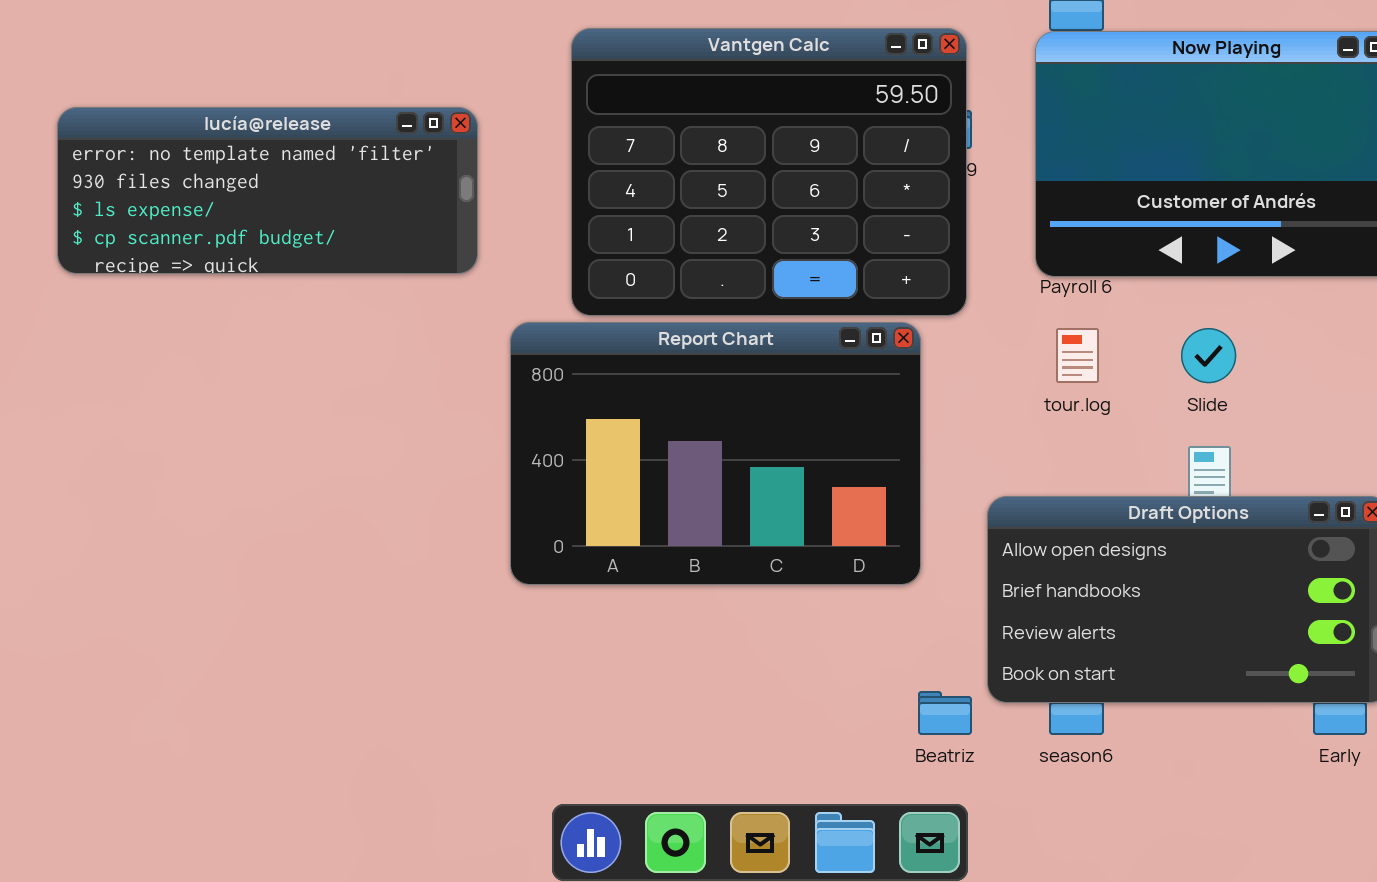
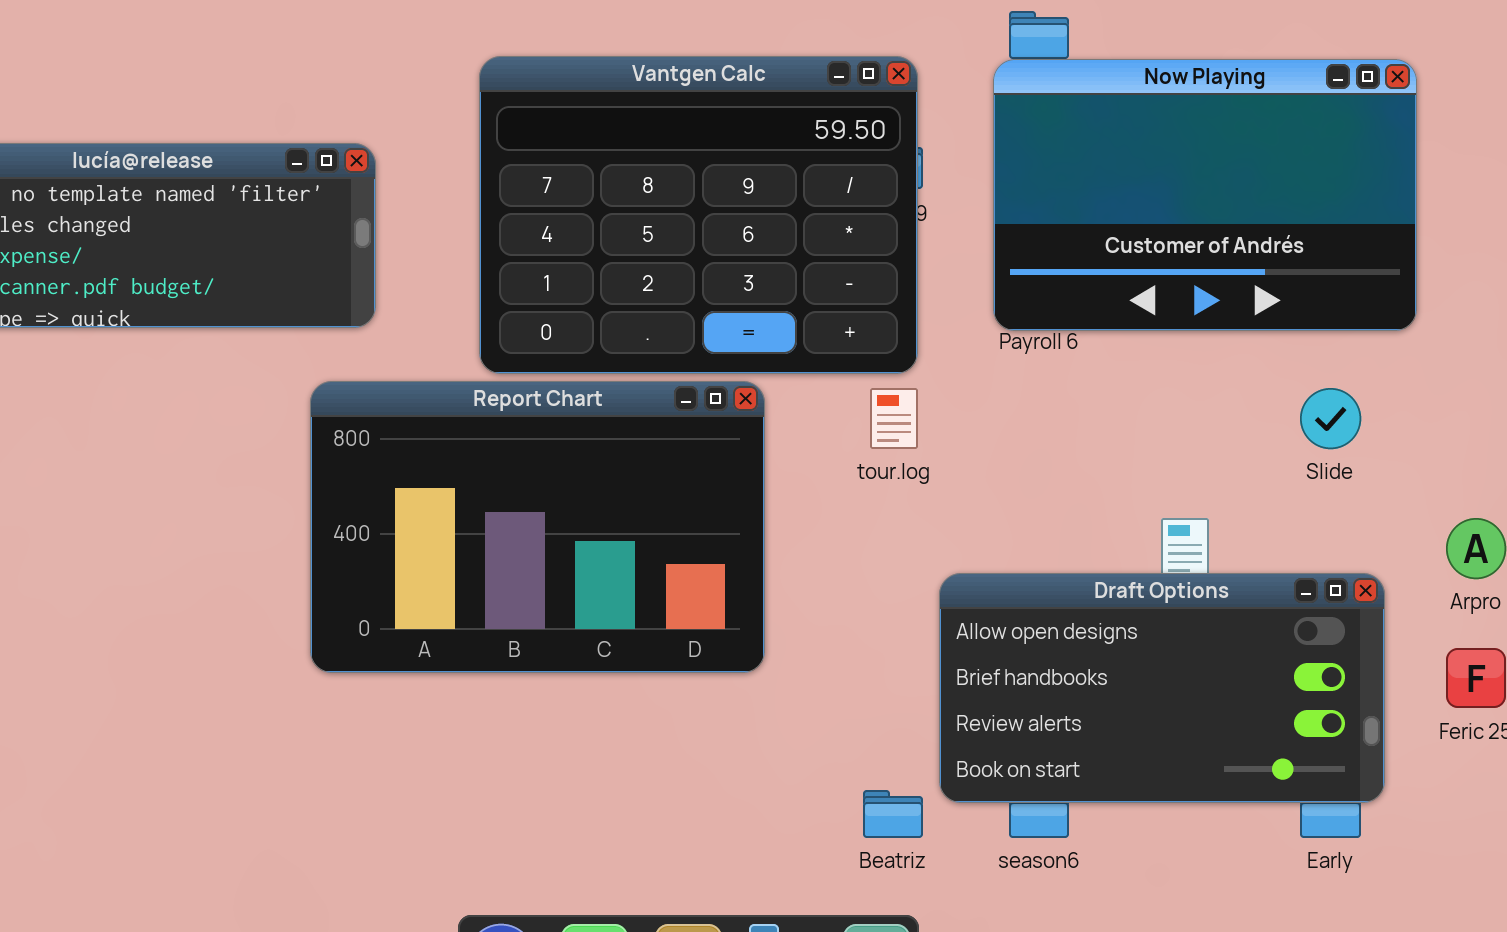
Report Chart: [510,322,921,585] -> [310,381,765,673], moved
tour.log: [1056,328,1099,383] -> [870,388,918,449], moved
Slide: [1181,328,1236,383] -> [1300,388,1361,449], moved

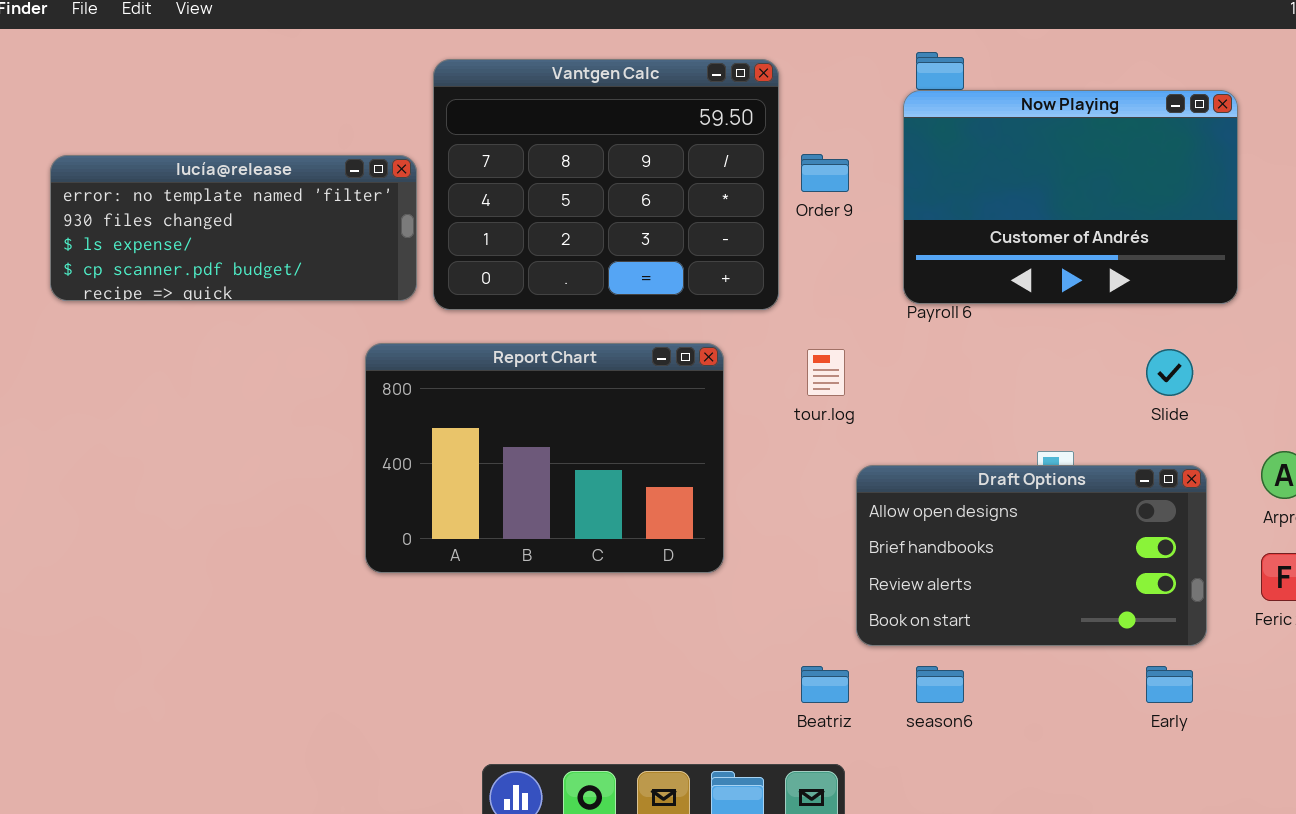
Vantgen Calc: [479,56,918,374] -> [433,59,779,310], moved
Draft Options: [939,573,1385,803] -> [856,465,1207,646], moved

